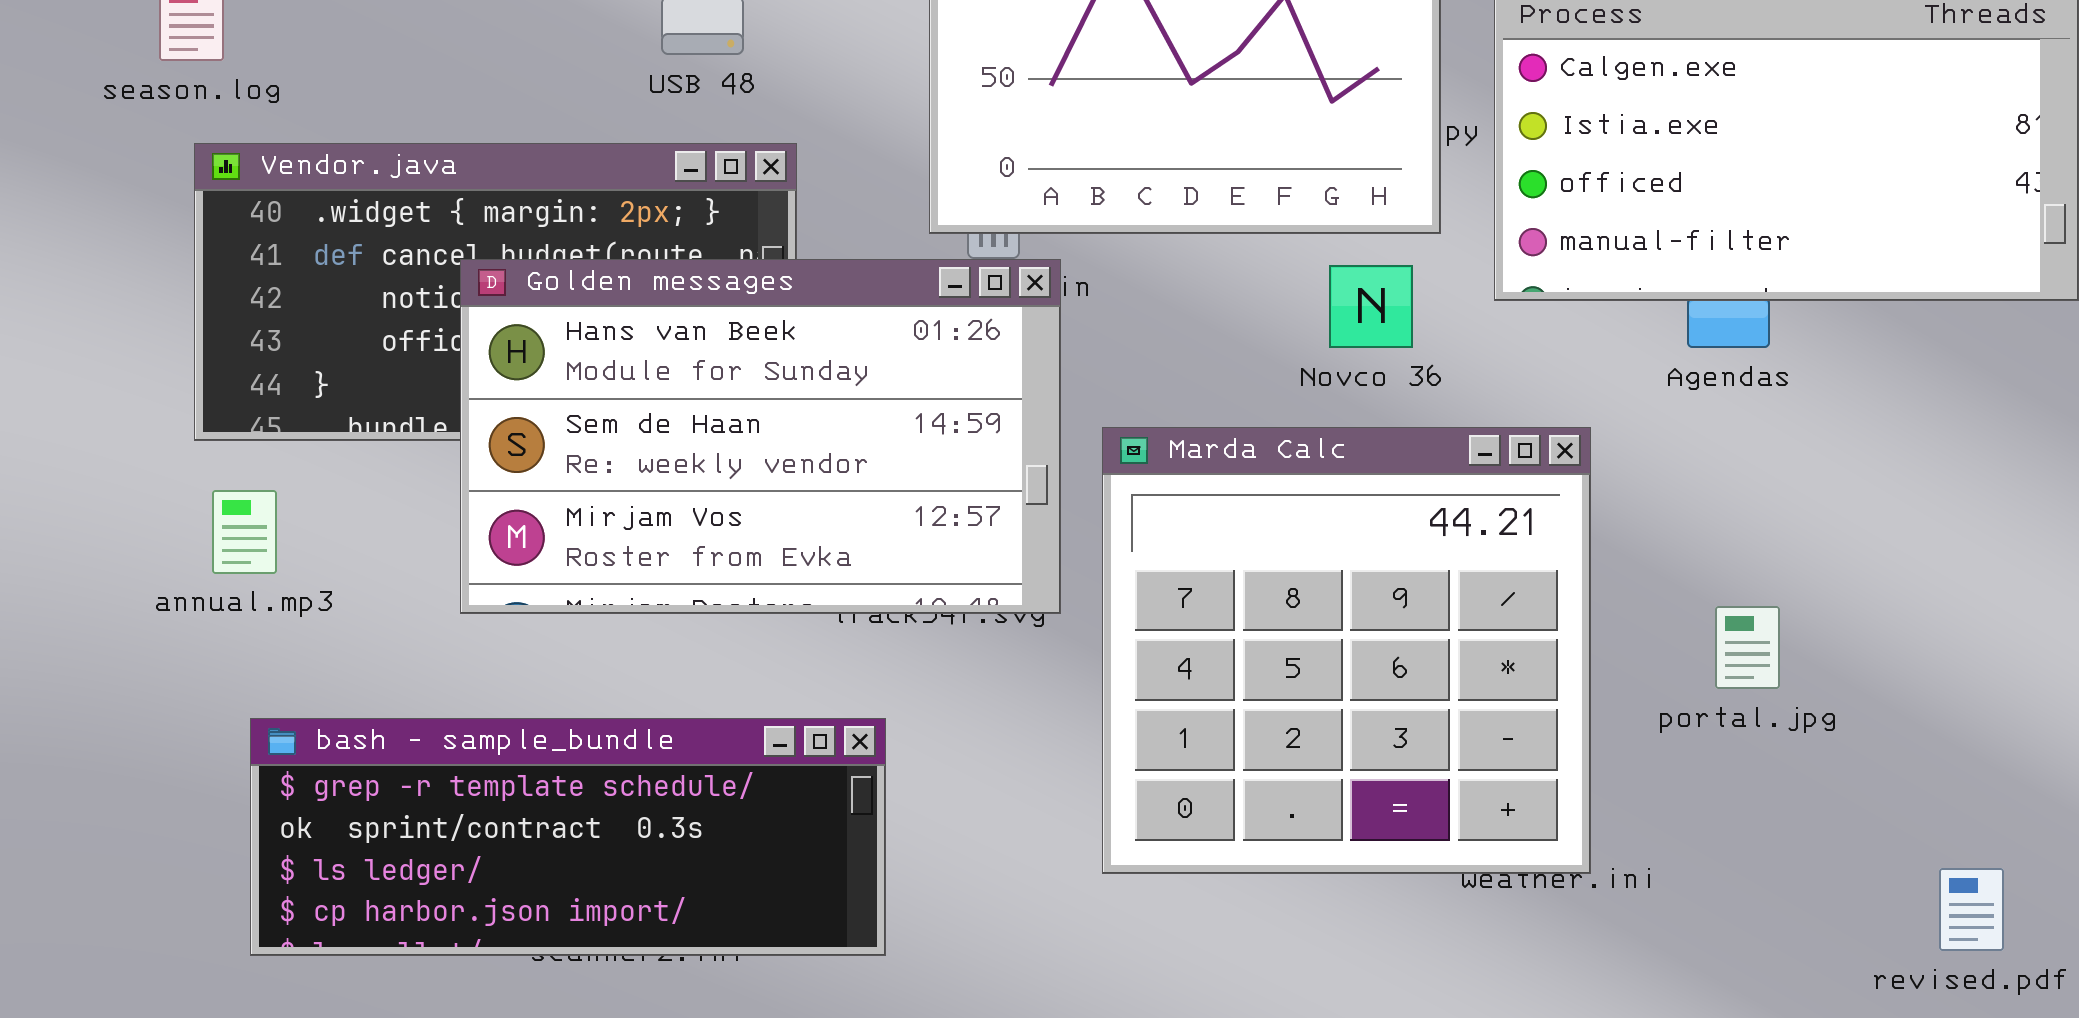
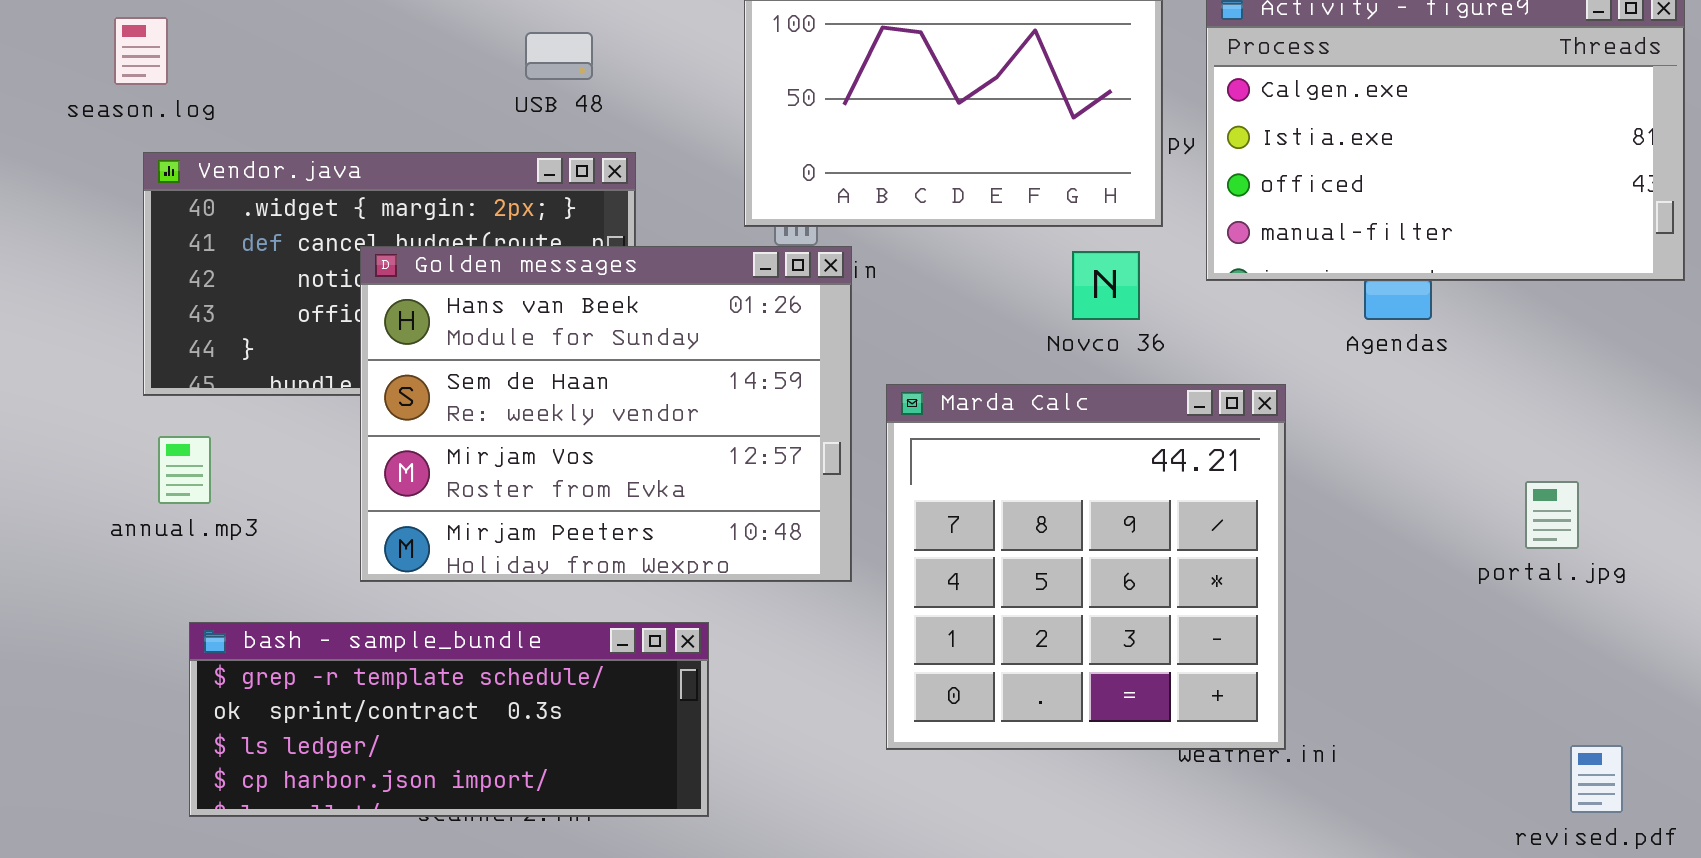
Golden messages: [460,259,1061,614] -> [360,246,852,582], resized
portal.jpg: [1715,606,1780,689] -> [1525,481,1579,549], moved

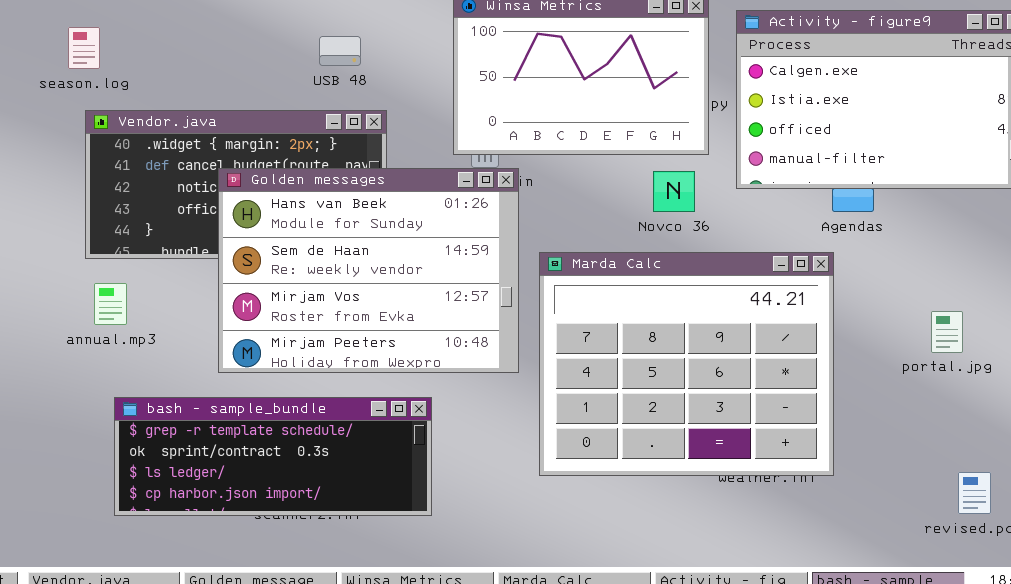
Marda Calc: [886,384,1286,750] -> [539,252,834,476], resized

